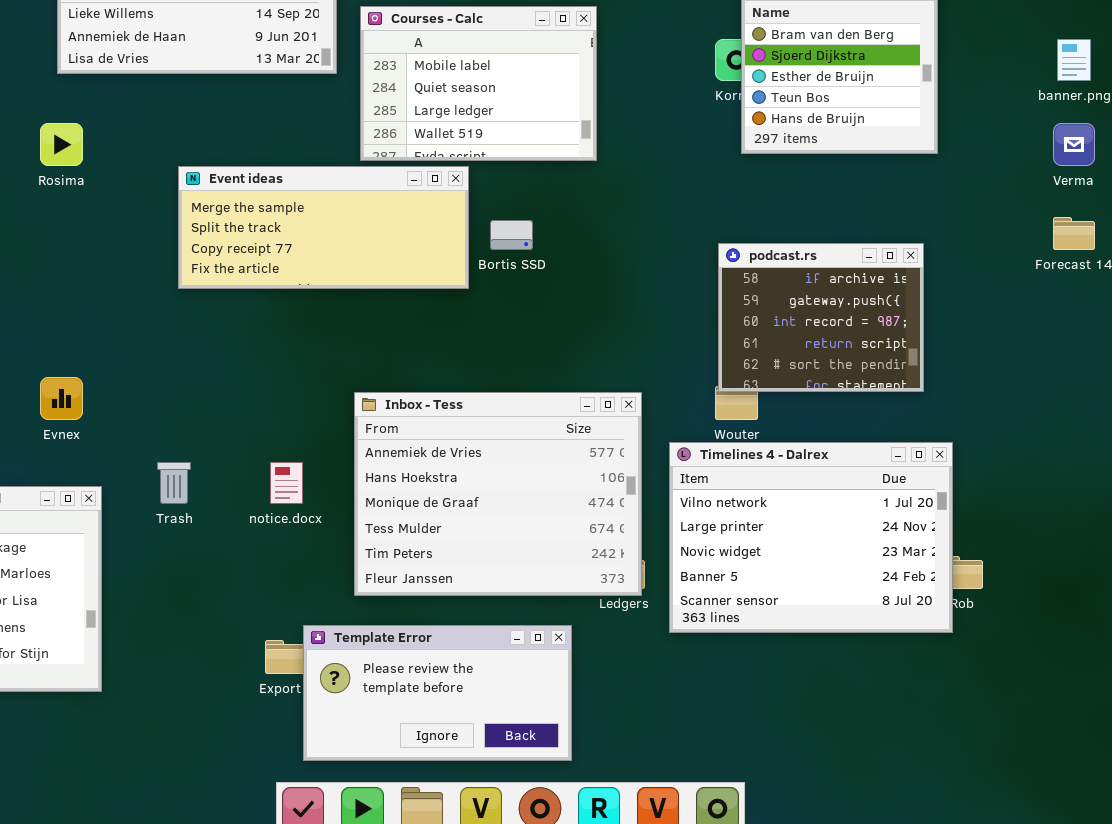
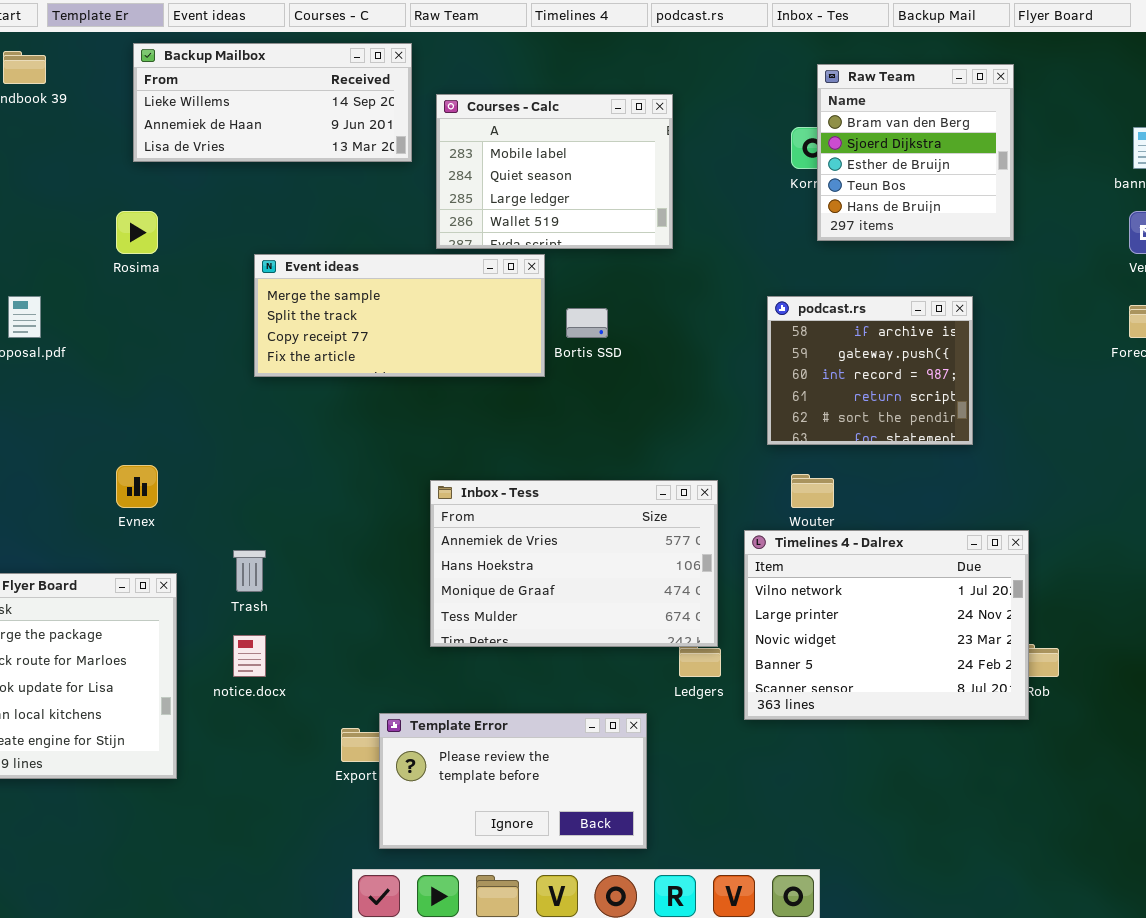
podcast.rs: [718,243,924,392] -> [767,296,973,445], moved
Inbox - Tess: [354,392,642,596] -> [430,480,718,647], resized
notice.docx: [270,462,303,504] -> [233,635,266,677], moved

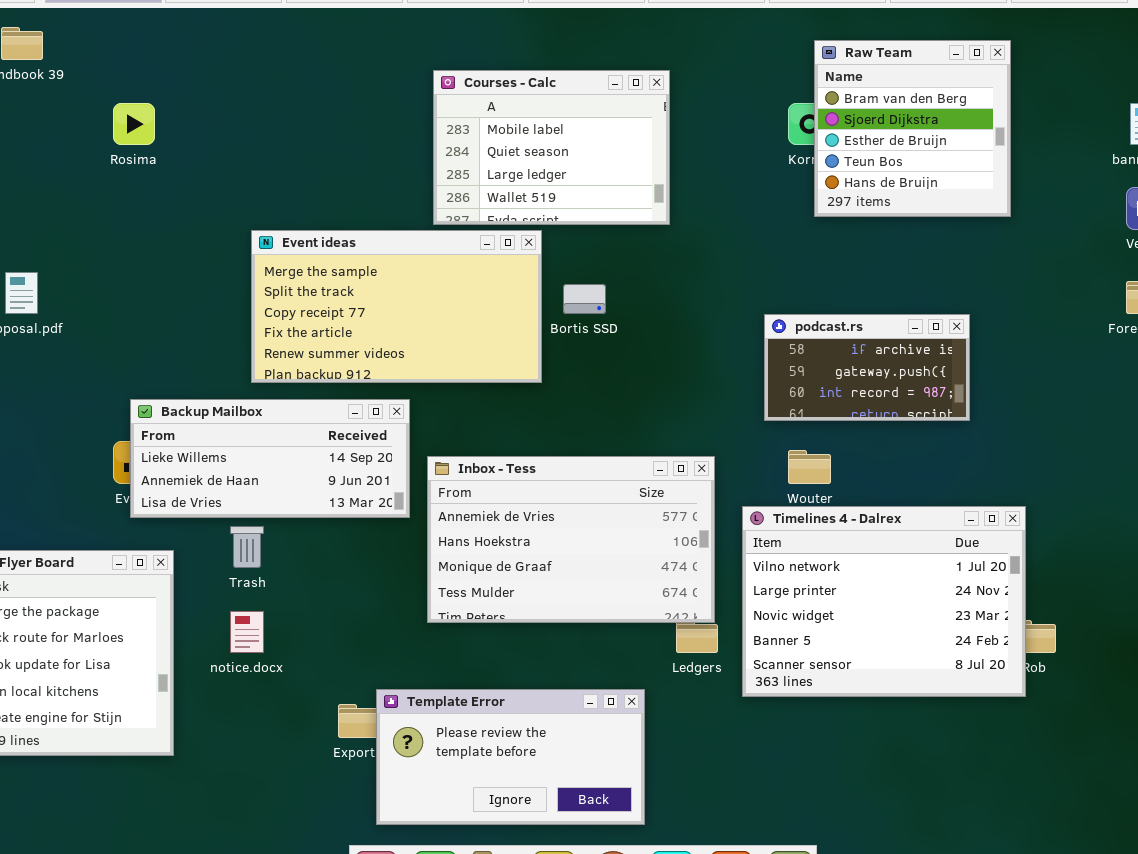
Backup Mailbox: [133,43,412,162] -> [130,399,410,518], moved
Rosima: [116,211,158,254] -> [113,103,155,145], moved
Event ideas: [254,254,545,377] -> [251,230,542,383], resized
podcast.rs: [767,296,973,445] -> [764,314,970,421], resized

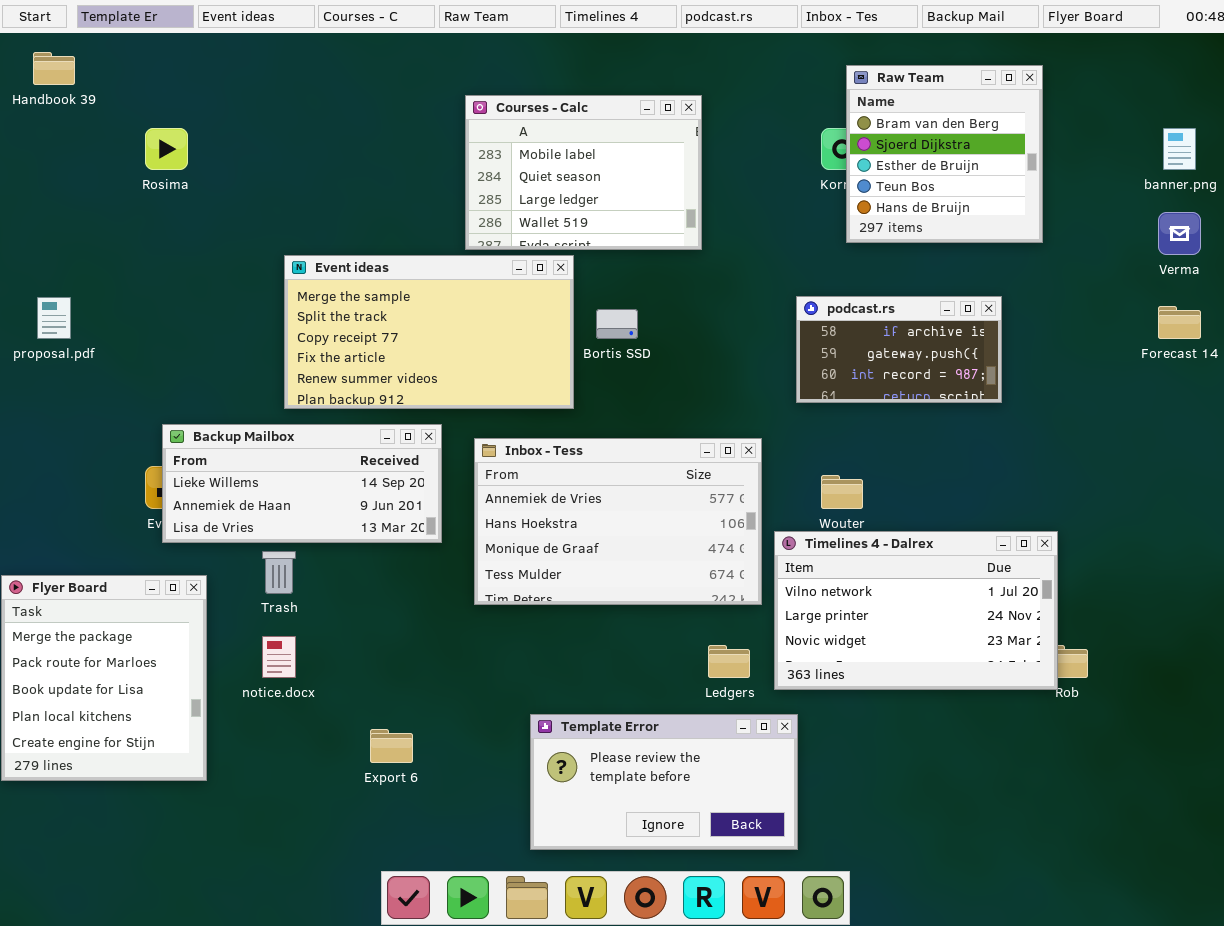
podcast.rs: [764,314,970,421] -> [796,296,1002,403], moved
Inbox - Tess: [427,456,715,623] -> [474,438,762,605], moved
Timelines 4 - Dalrex: [742,506,1026,697] -> [774,531,1058,690], resized
Template Error: [376,689,645,825] -> [530,714,798,850], moved

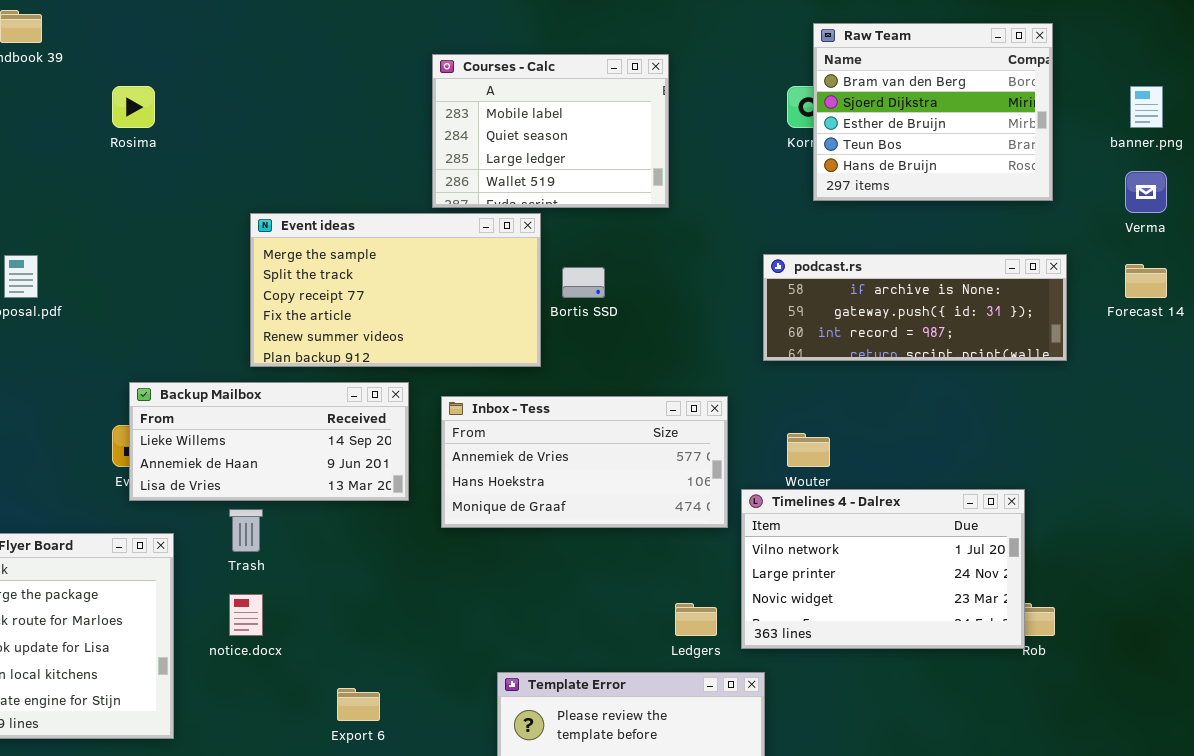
Raw Team: [846,65,1043,243] -> [813,23,1053,201], resized
podcast.rs: [796,296,1002,403] -> [763,254,1067,361], resized
Inbox - Tess: [474,438,762,605] -> [441,396,728,528], resized

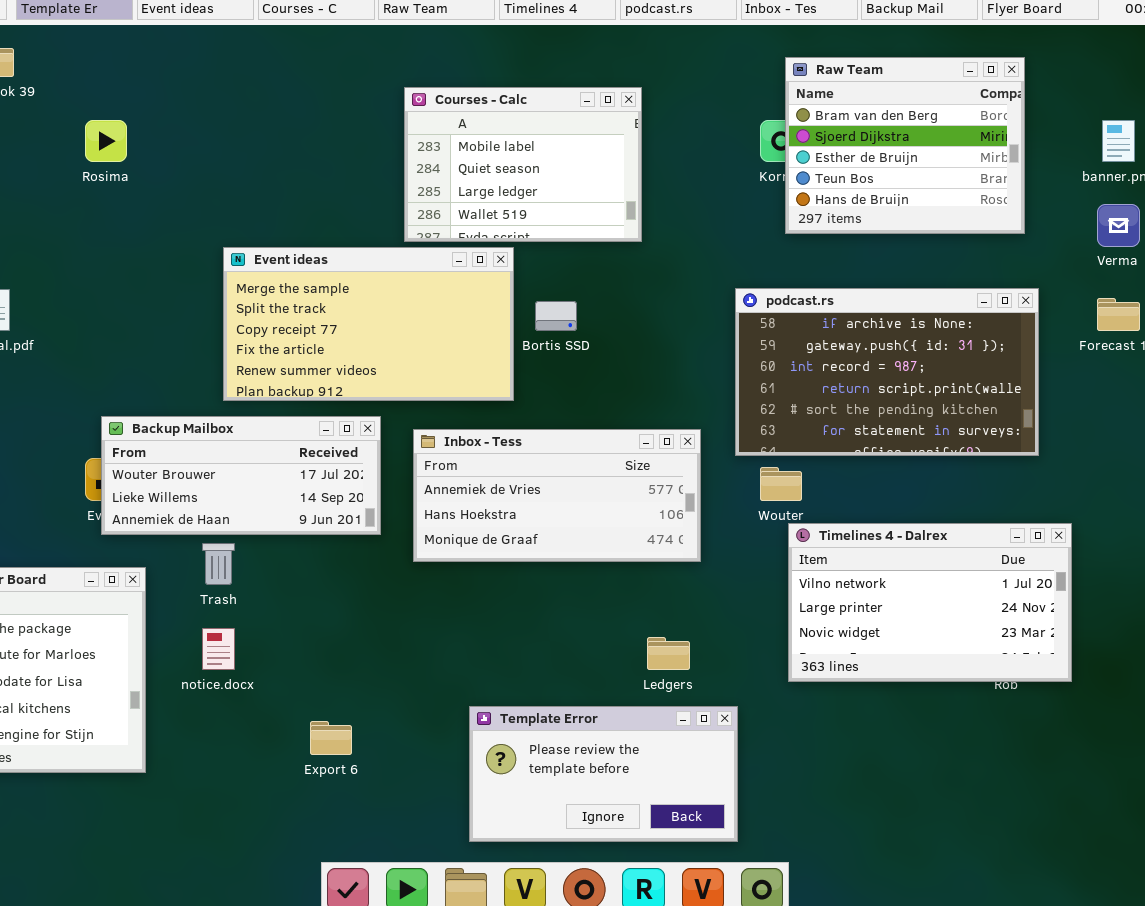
podcast.rs: [763,254,1067,361] -> [735,288,1039,456], resized
Backup Mailbox: [129,382,409,501] -> [101,416,381,535], scrolled up 1 row
Timelines 4 - Dalrex: [741,489,1025,649] -> [788,523,1072,682], moved

